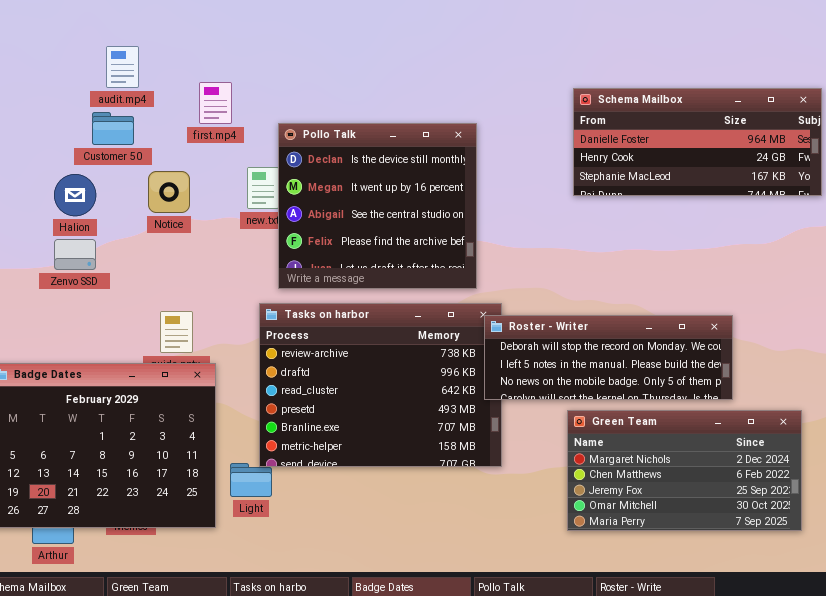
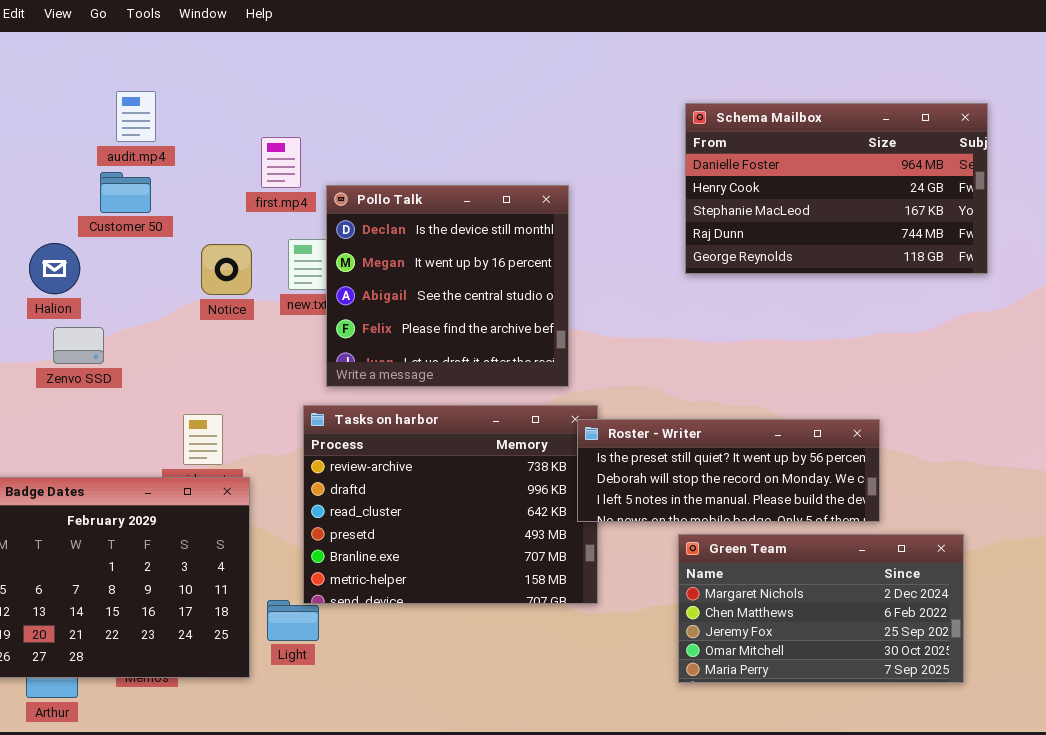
first.mp4: [199,82,232,124] -> [261,137,301,188], moved
Schema Mailbox: [573,88,822,196] -> [685,103,988,274], resized
Notice: [148,171,190,213] -> [201,244,252,295], moved
Halion: [54,174,96,216] -> [29,243,80,294], moved
Roster - Writer: [484,315,733,400] -> [577,419,880,522], scrolled up 1 row

